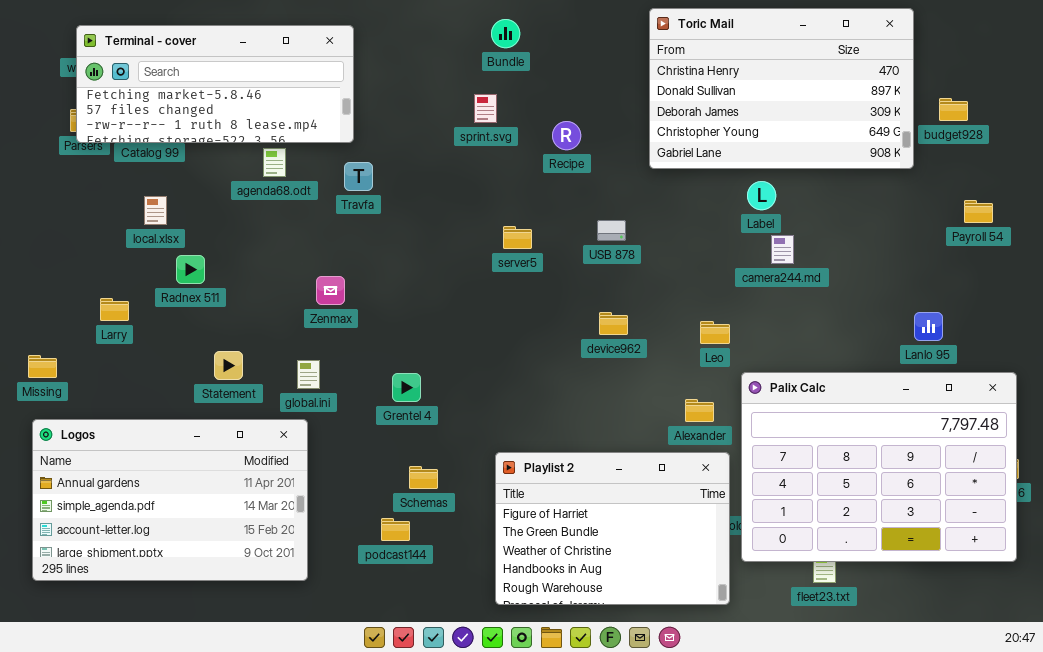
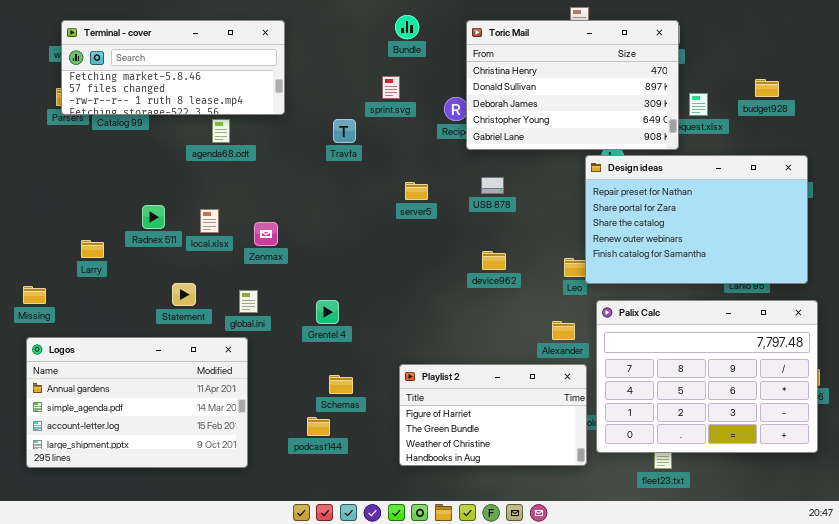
Toric Mail: [649,8,914,169] -> [466,20,679,150], moved
Travfa: [344,162,373,191] -> [333,119,356,143], moved
Design ideas: none -> [585,155,808,284], opened
local.xlsx: [144,196,167,225] -> [200,209,219,233], moved
Playlist 2: [495,452,730,605] -> [399,364,587,466], resized

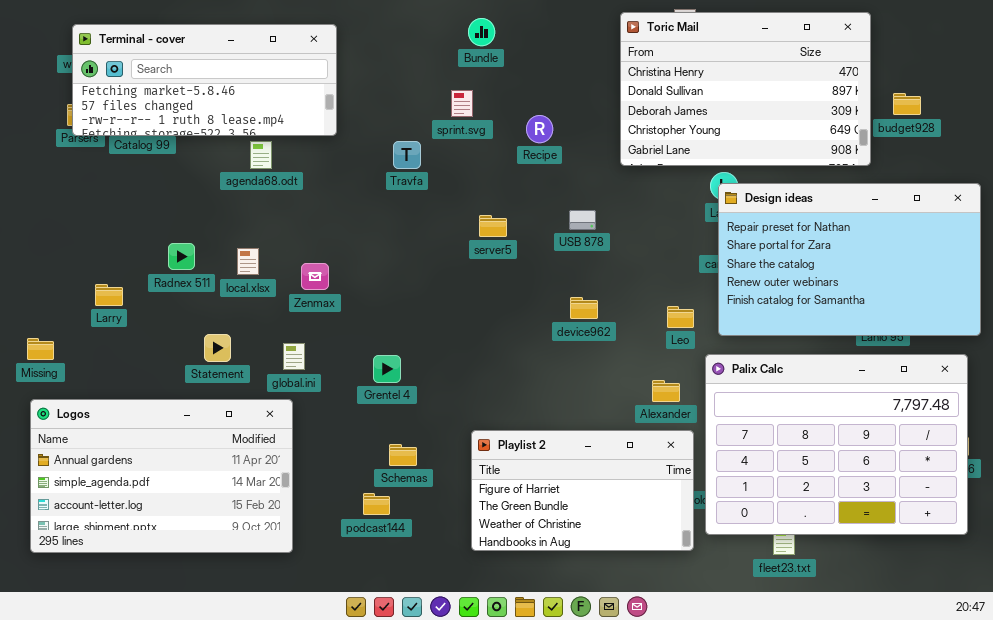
Toric Mail: [466,20,679,150] -> [620,12,871,166], moved
Design ideas: [585,155,808,284] -> [718,183,981,336], moved

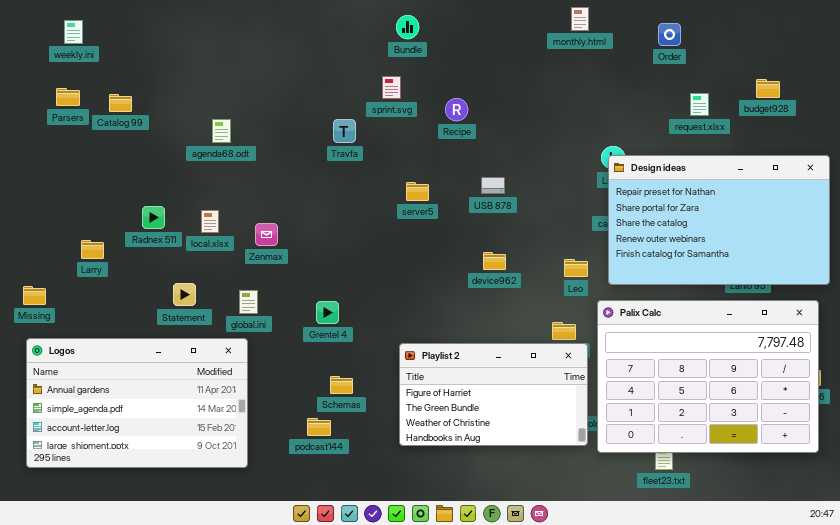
Toric Mail: [620,12,871,166] -> none, closed
Terminal - cover: [72,24,337,136] -> none, closed
Playlist 2: [471,430,694,551] -> [399,343,588,446], moved

